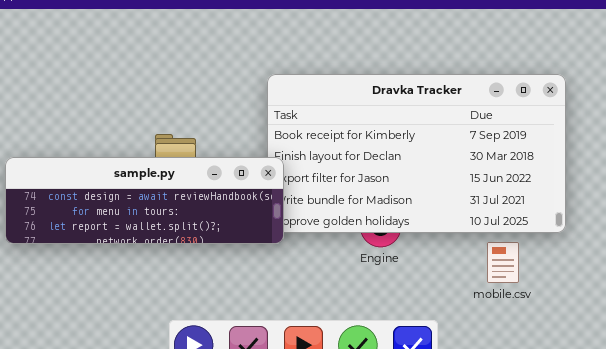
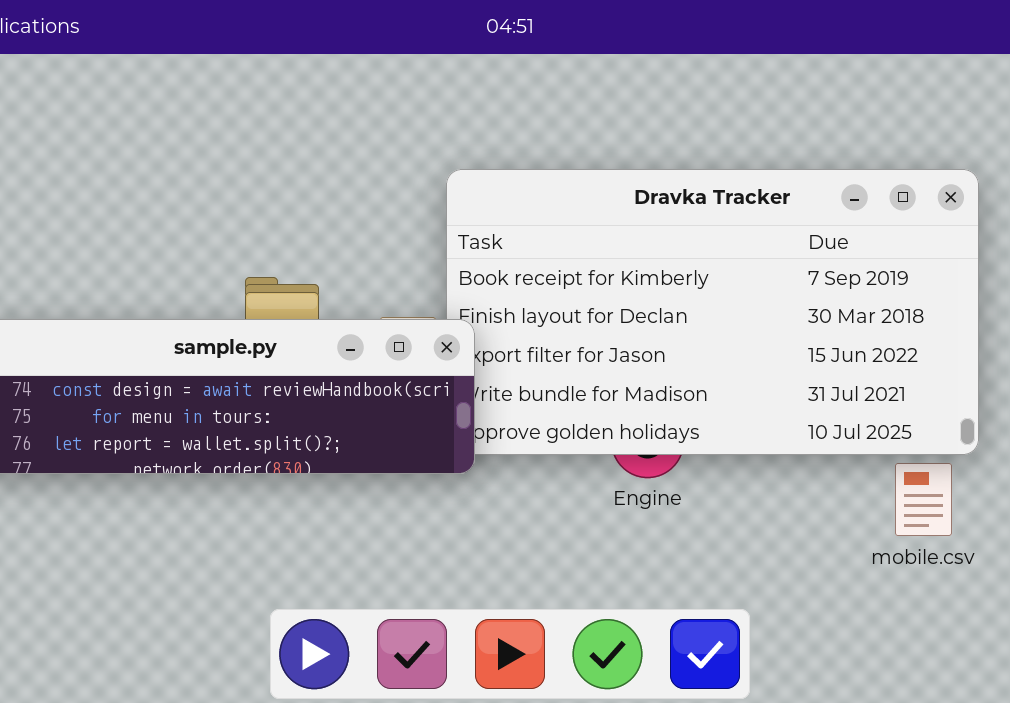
mobile.csv: [487,242,519,283] -> [895,463,952,536], moved

